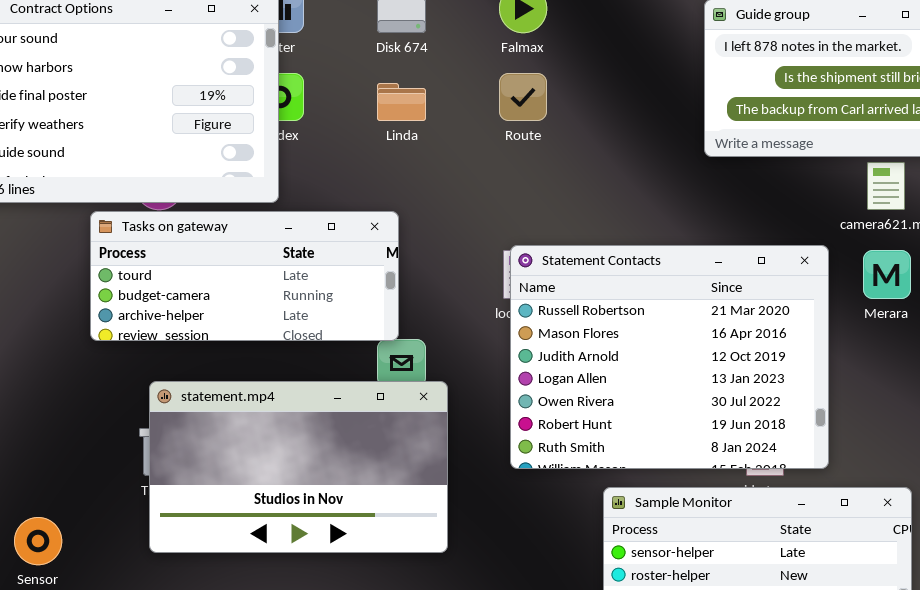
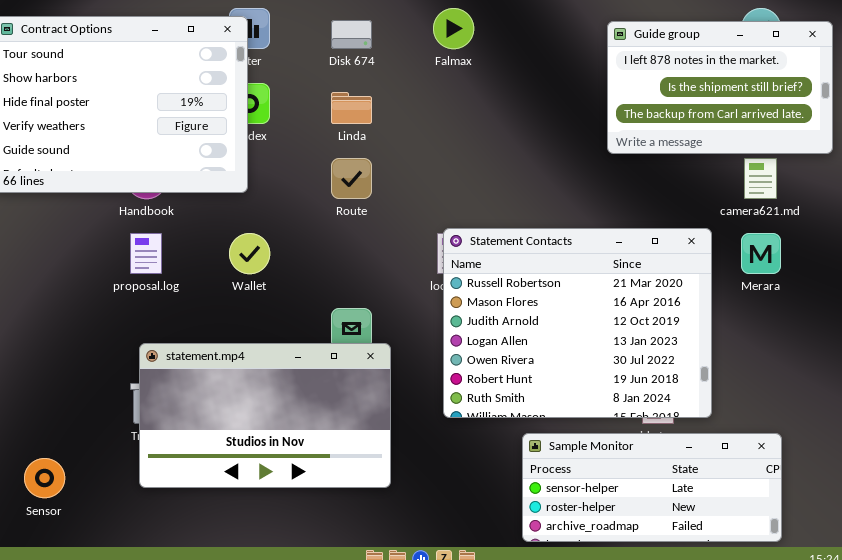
Route: [499,73,547,121] -> [331,158,372,199], moved
Tasks on gateway: [90,211,399,341] -> none, closed

